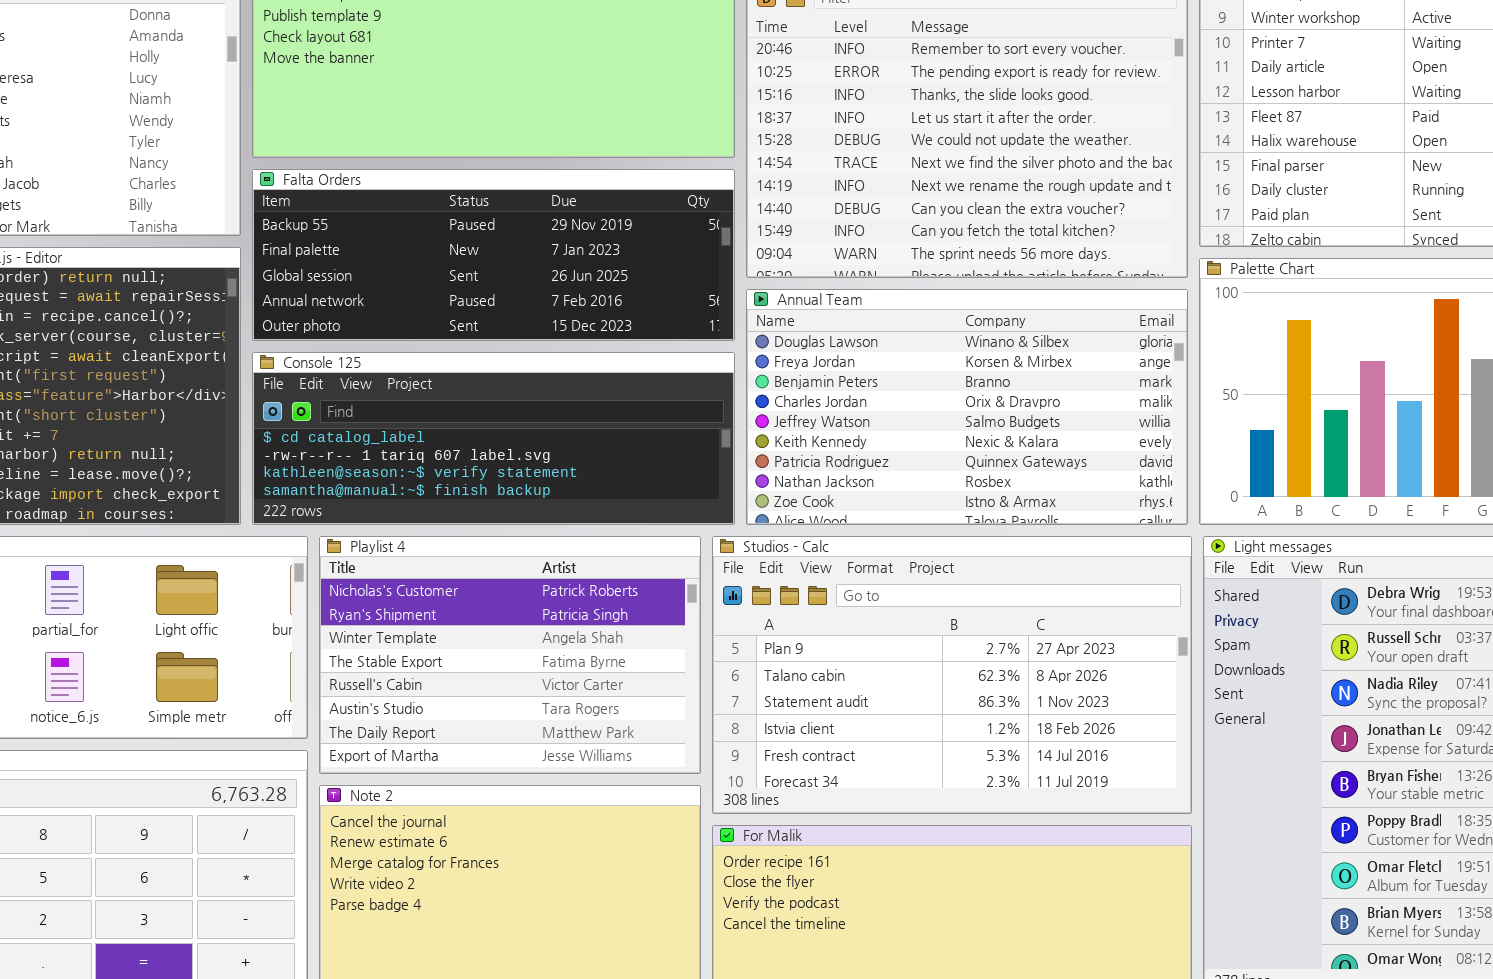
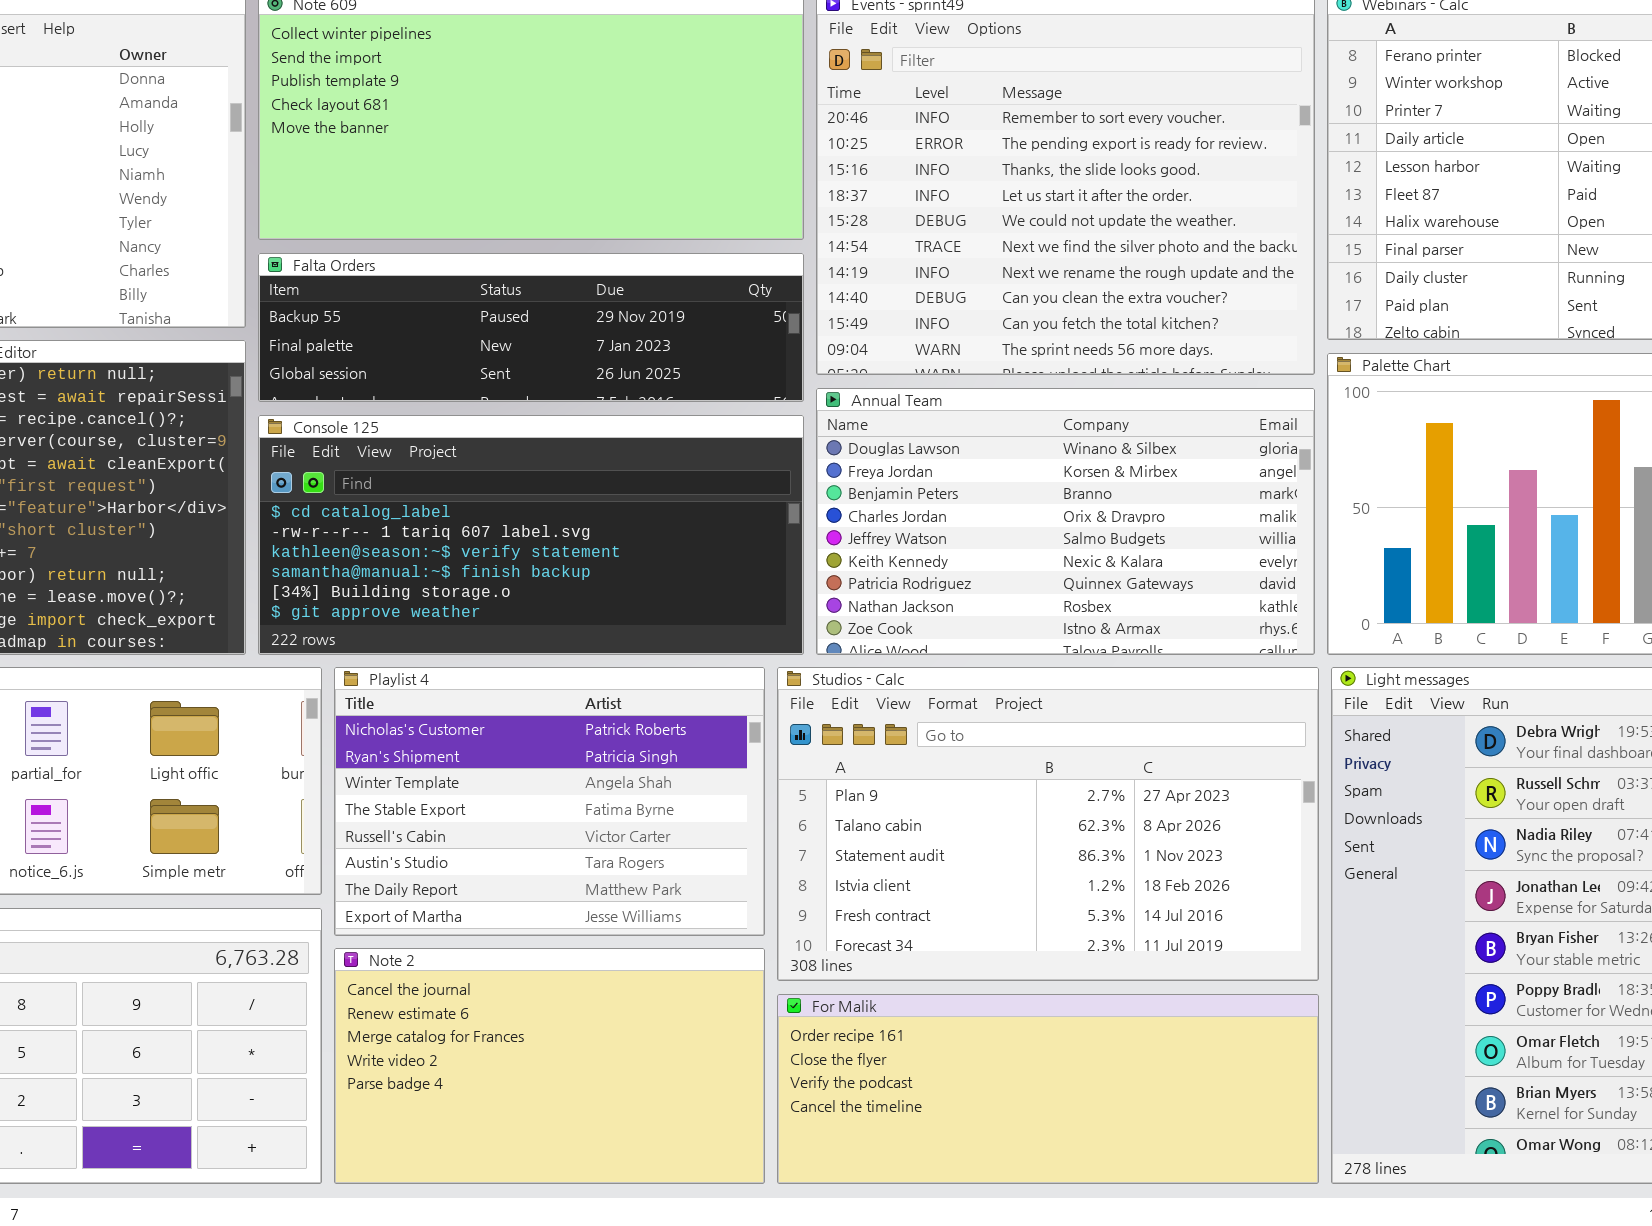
Falta Orders: [252,169,735,341] -> [258,253,804,402], resized
Console 125: [252,352,735,525] -> [258,415,804,655], resized

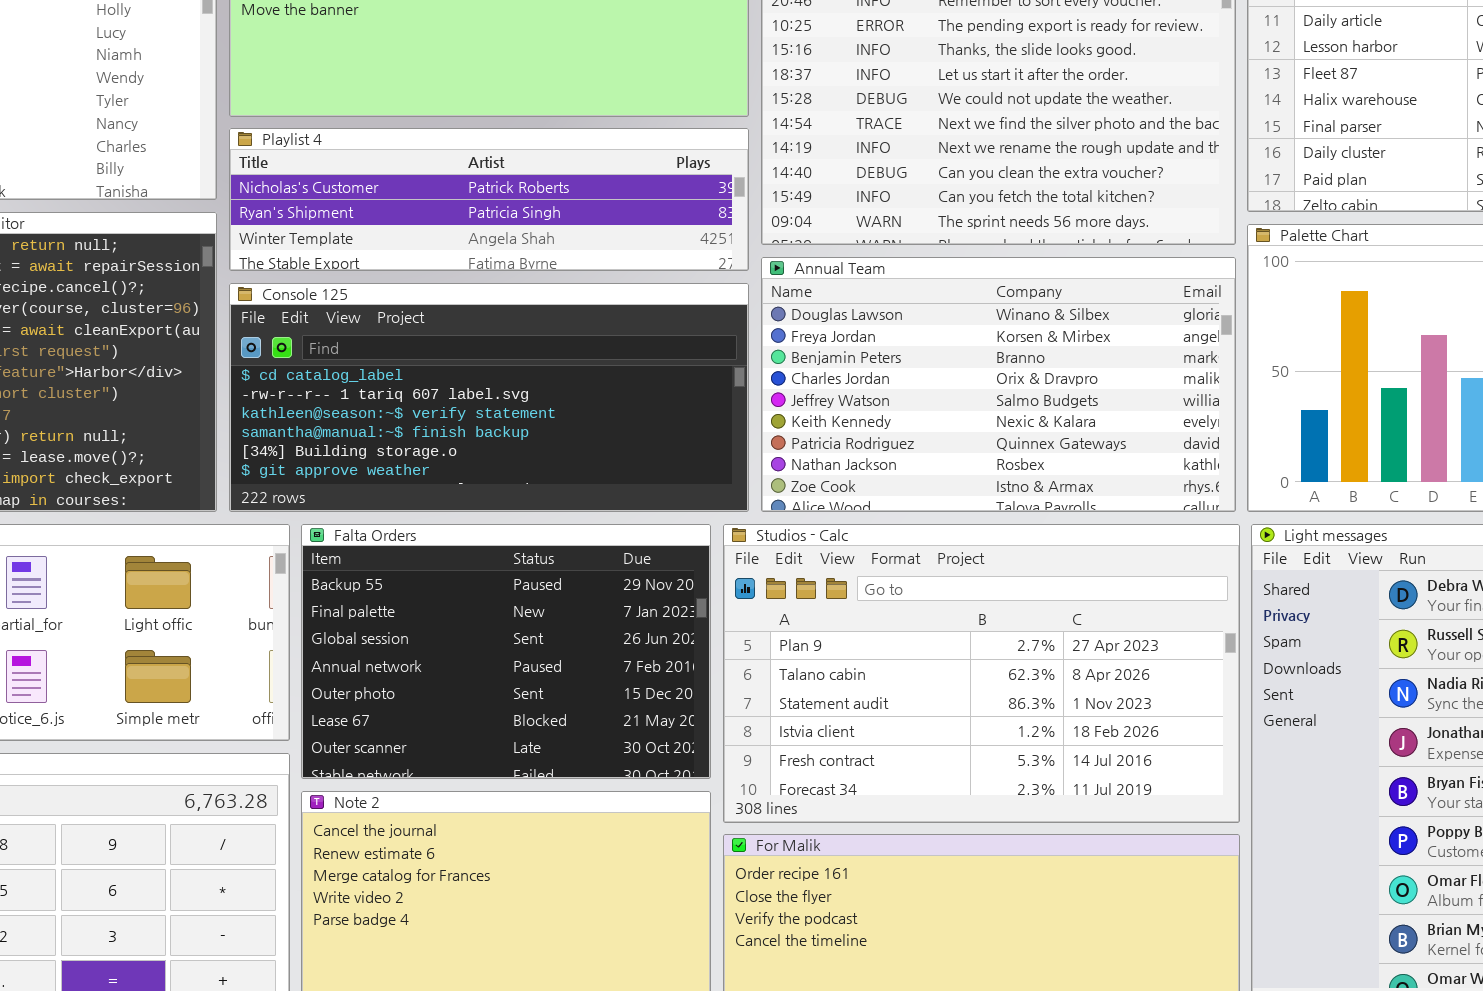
Falta Orders: [258,253,804,402] -> [301,524,711,779], moved, resized
Playlist 4: [334,667,765,936] -> [229,128,749,271], moved, resized

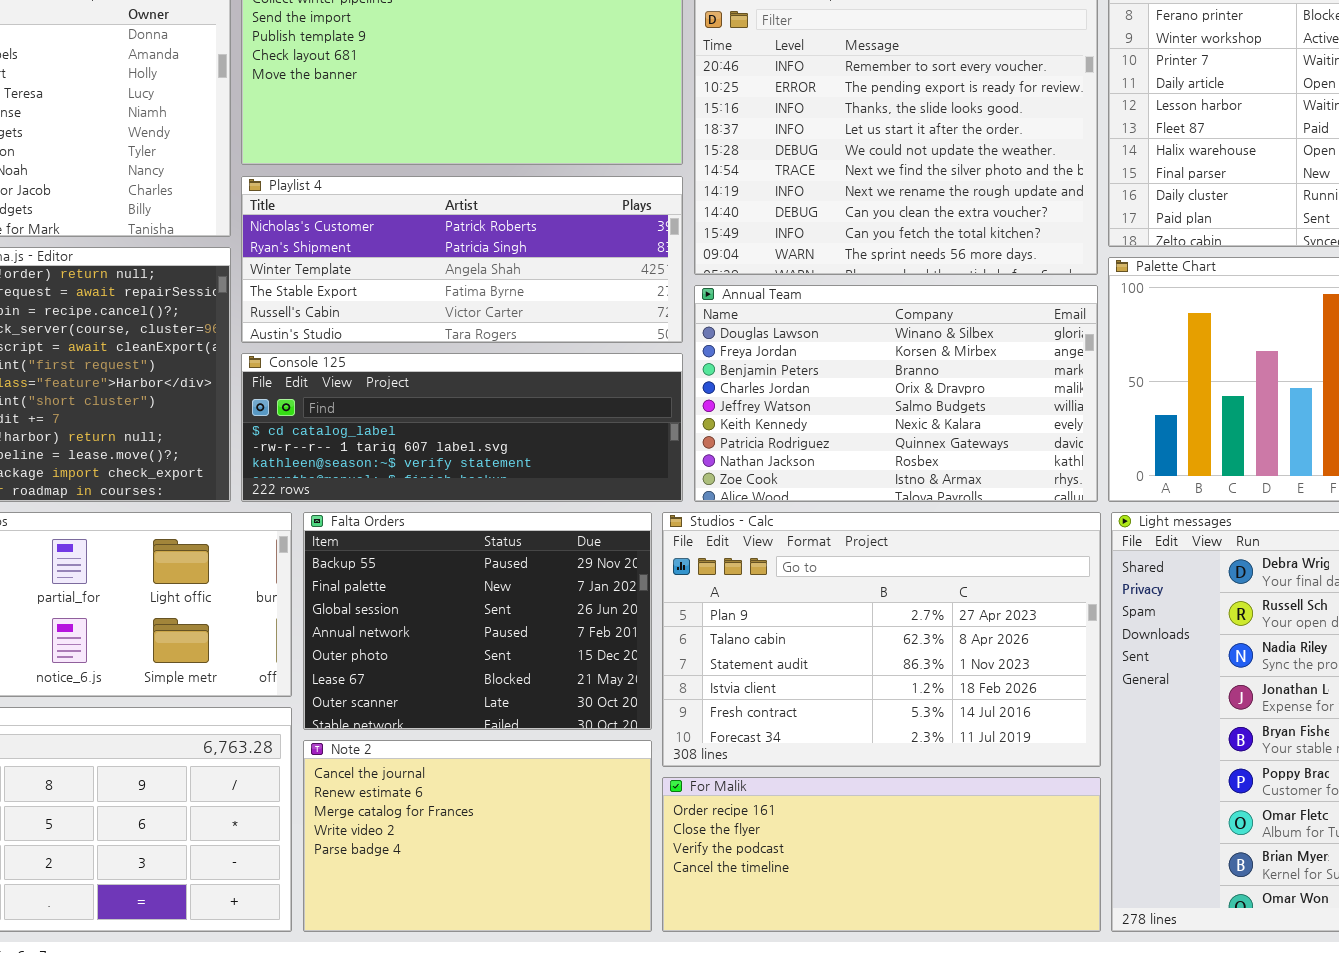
Playlist 4: [229,128,749,271] -> [241,176,683,343], resized
Console 125: [229,283,749,512] -> [241,353,683,502], resized

